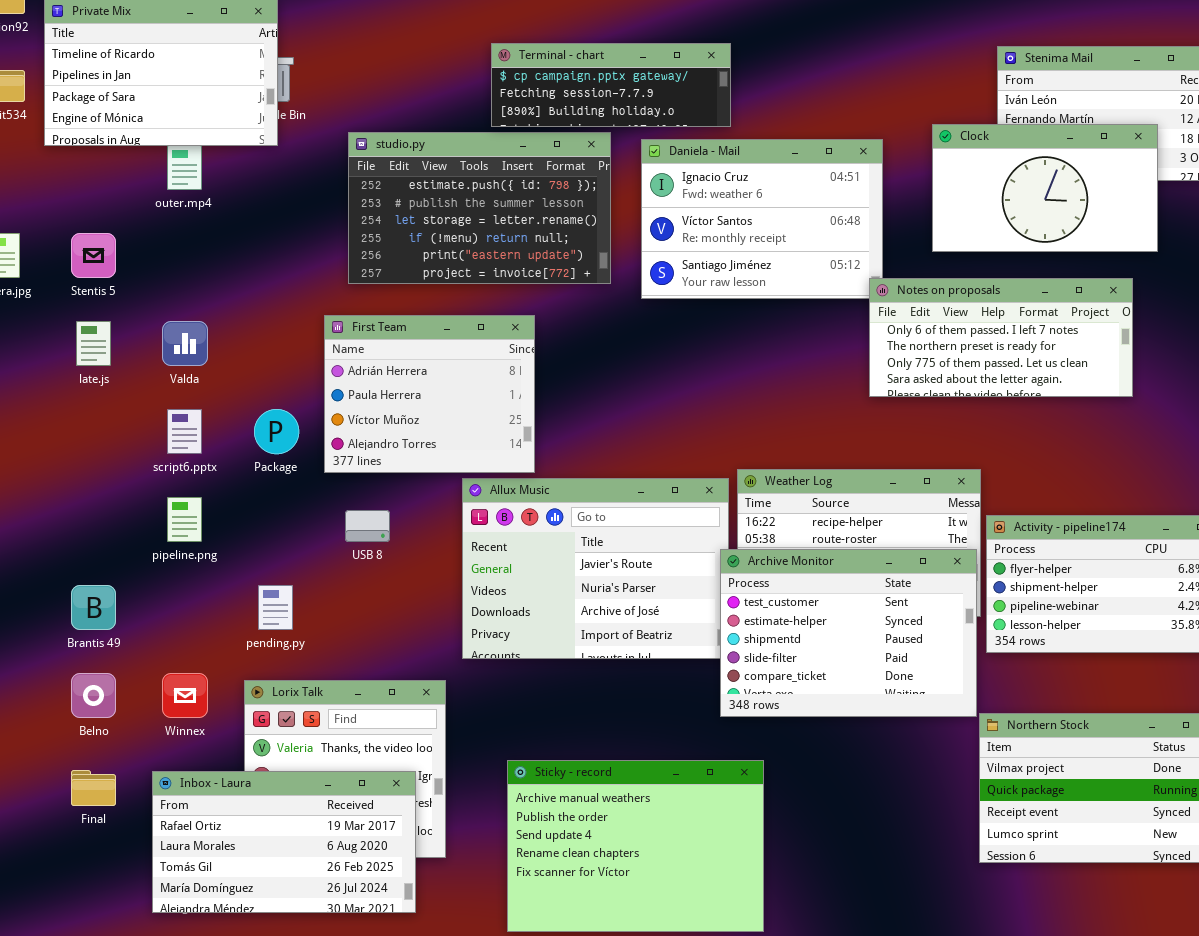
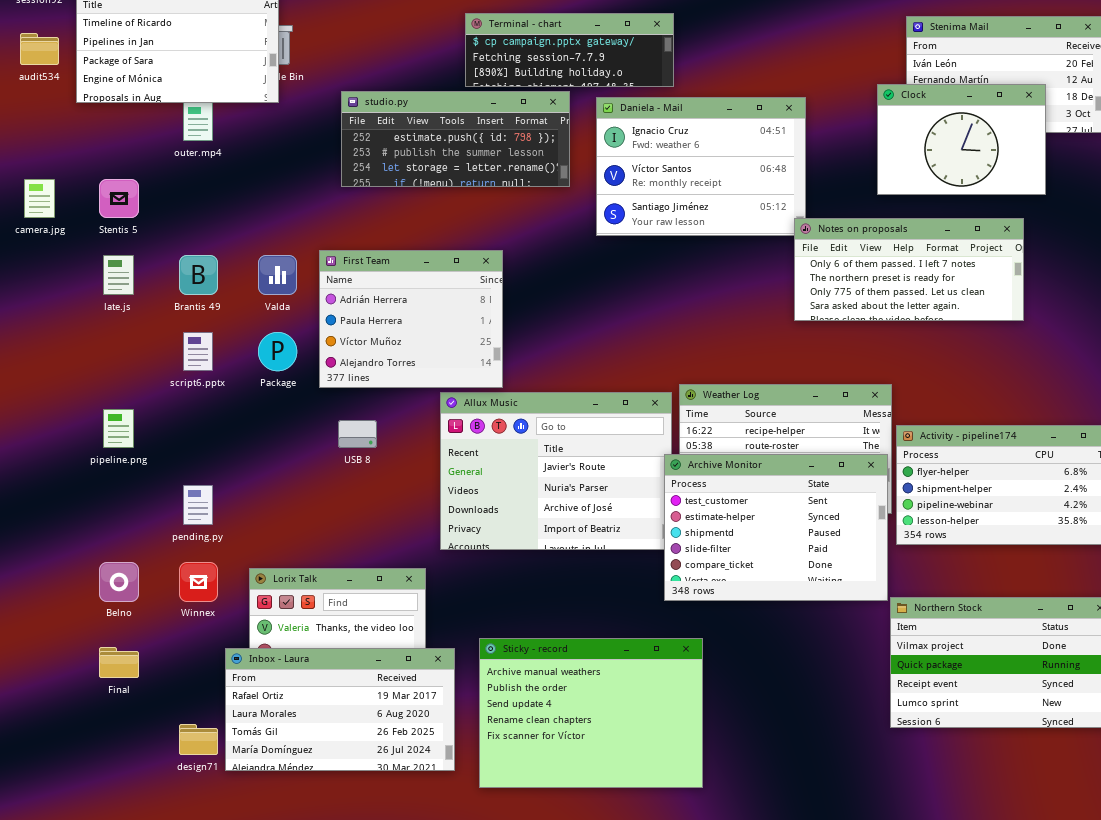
Clock: [932,124,1158,252] -> [877,84,1046,195], resized
studio.py: [348,132,611,284] -> [341,91,570,187], resized
Valda: [162,321,208,366] -> [258,255,297,295], moved
pipeline.png: [167,497,202,542] -> [103,409,134,448], moved
Brantis 49: [71,585,116,630] -> [179,255,218,295], moved
pending.py: [258,585,293,630] -> [183,485,213,525], moved
Inbox - Laura: [152,771,416,913] -> [225,648,455,771], moved

